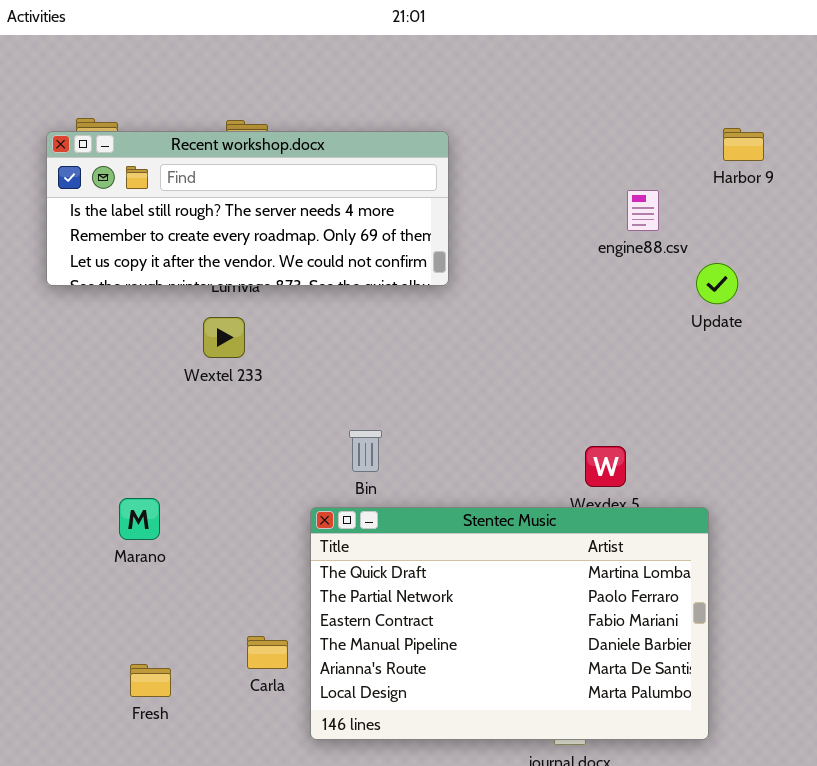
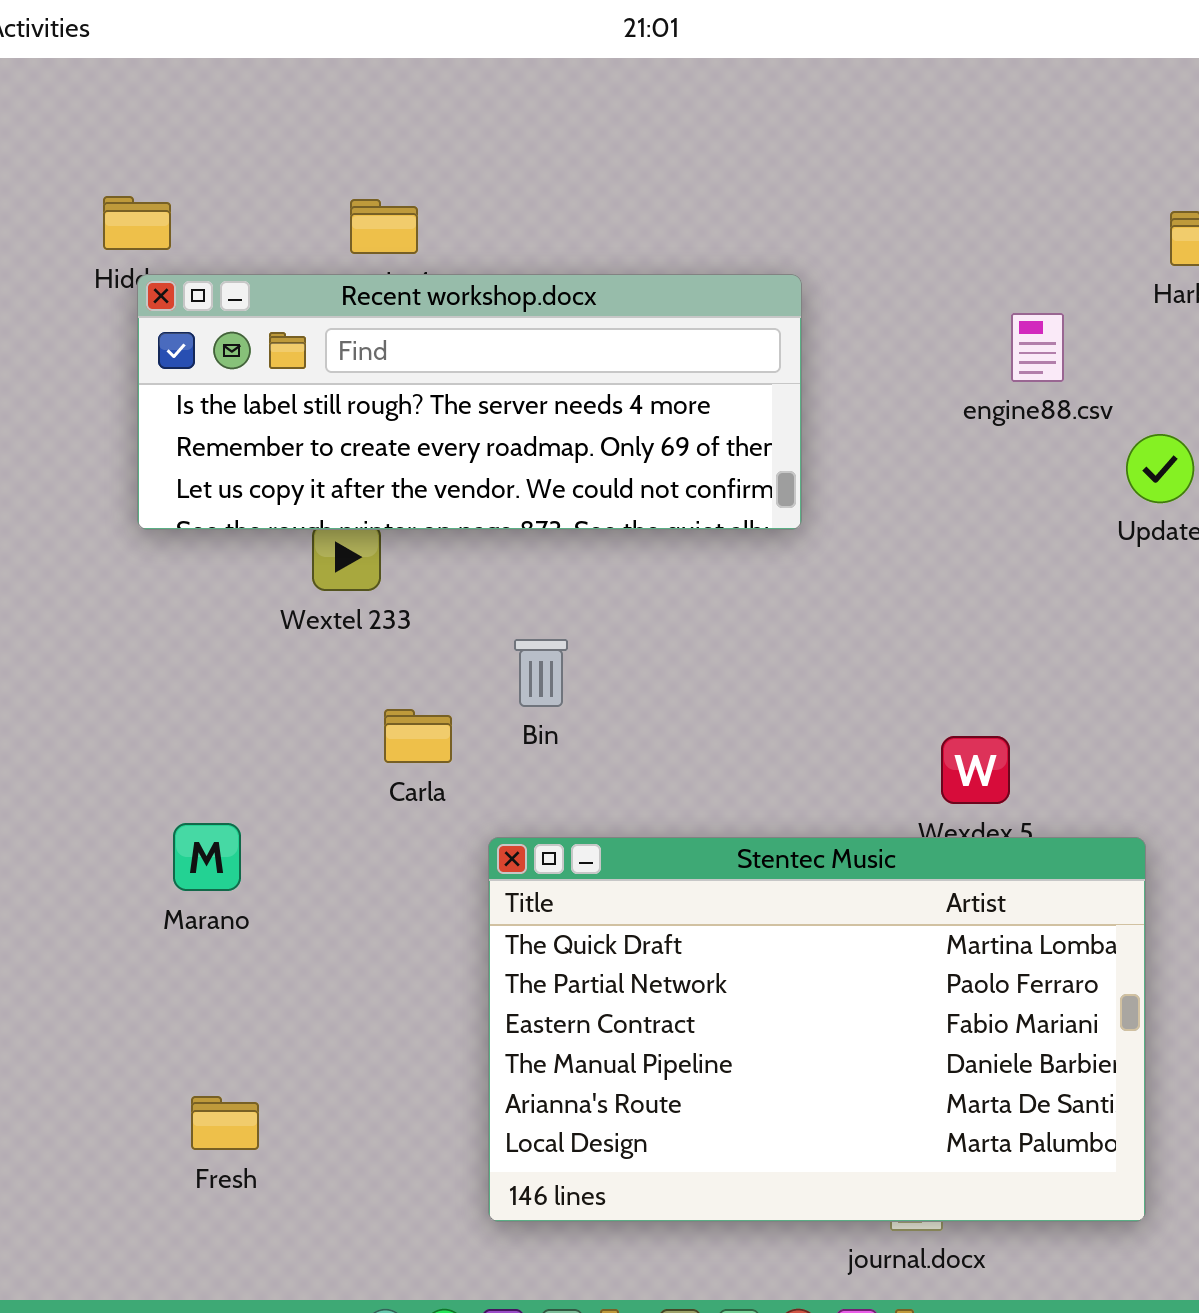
Recent workshop.docx: [46,131,449,286] -> [137,274,802,530], moved
Bin: [349,430,382,472] -> [514,639,568,707], moved
Carla: [247,636,288,669] -> [384,709,452,763], moved

